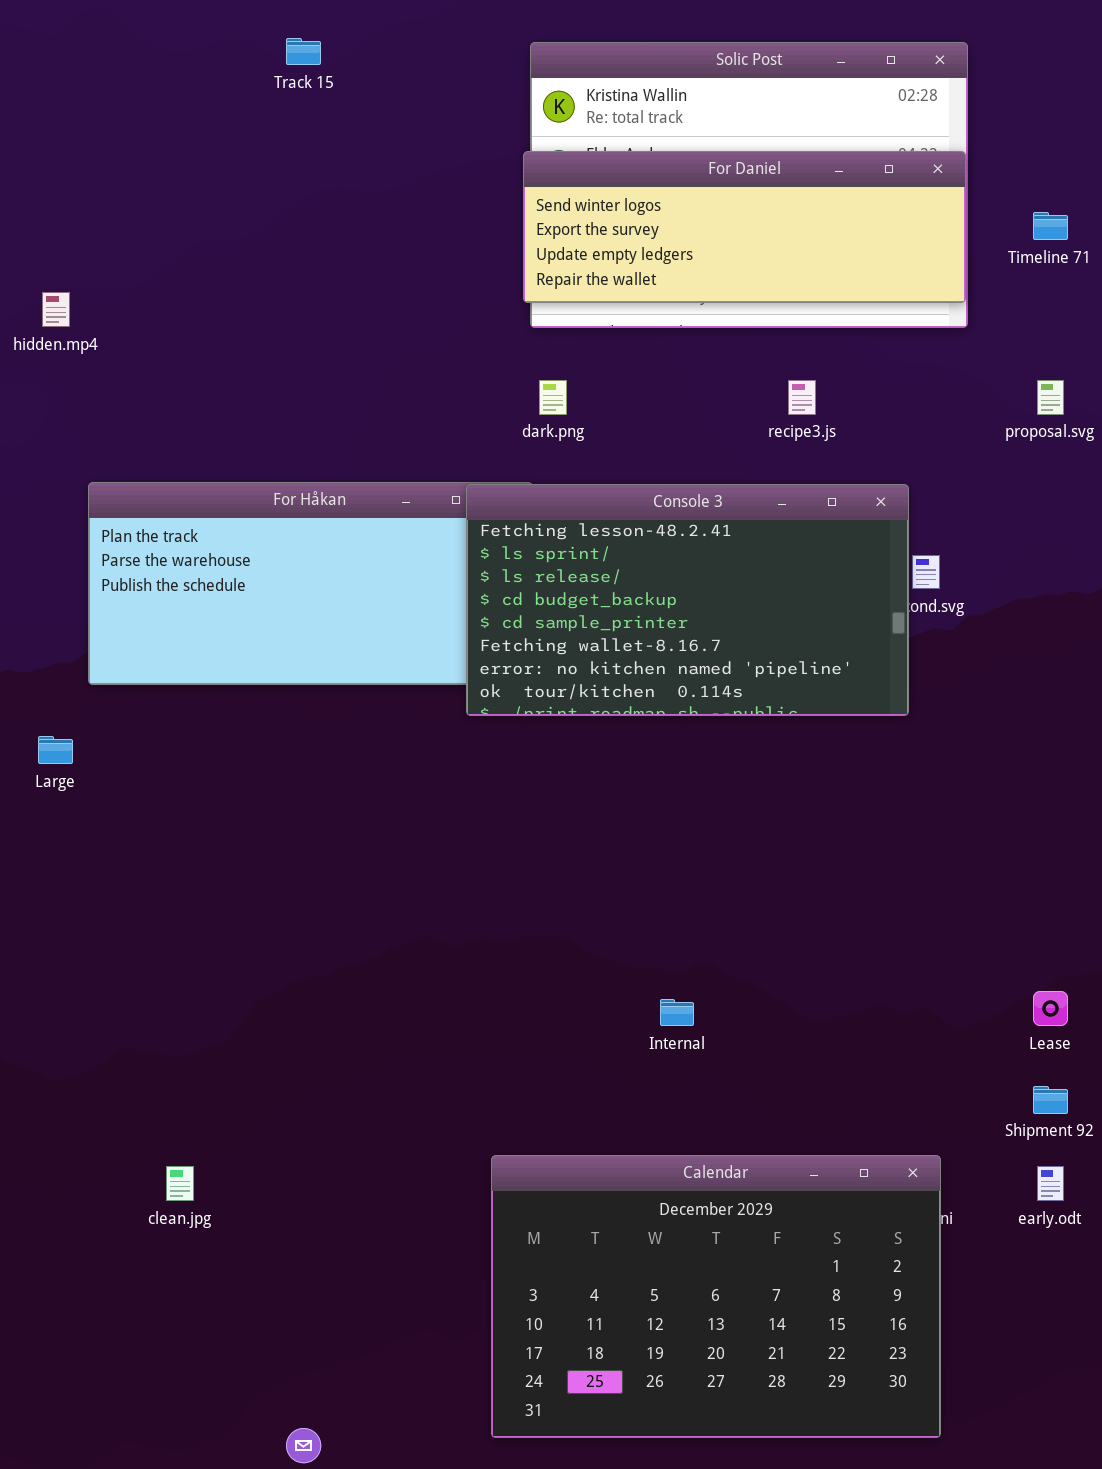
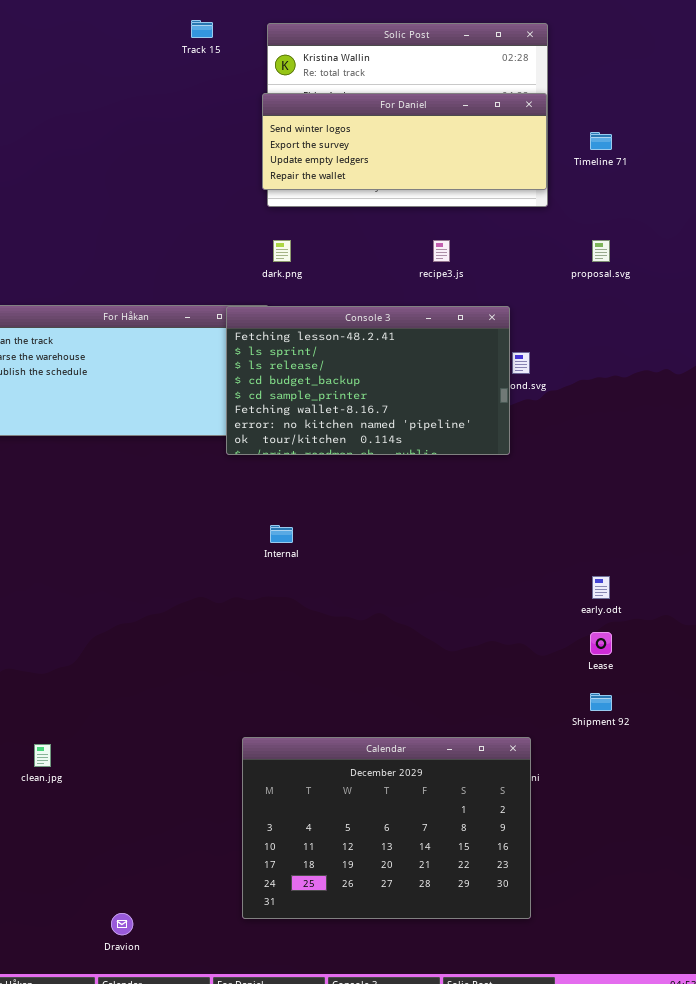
Track 15: [286,38,321,65] -> [191,20,213,38], moved
Internal: [660,999,694,1026] -> [270,525,293,543], moved
early.odt: [1037,1166,1064,1201] -> [592,576,610,599], moved

